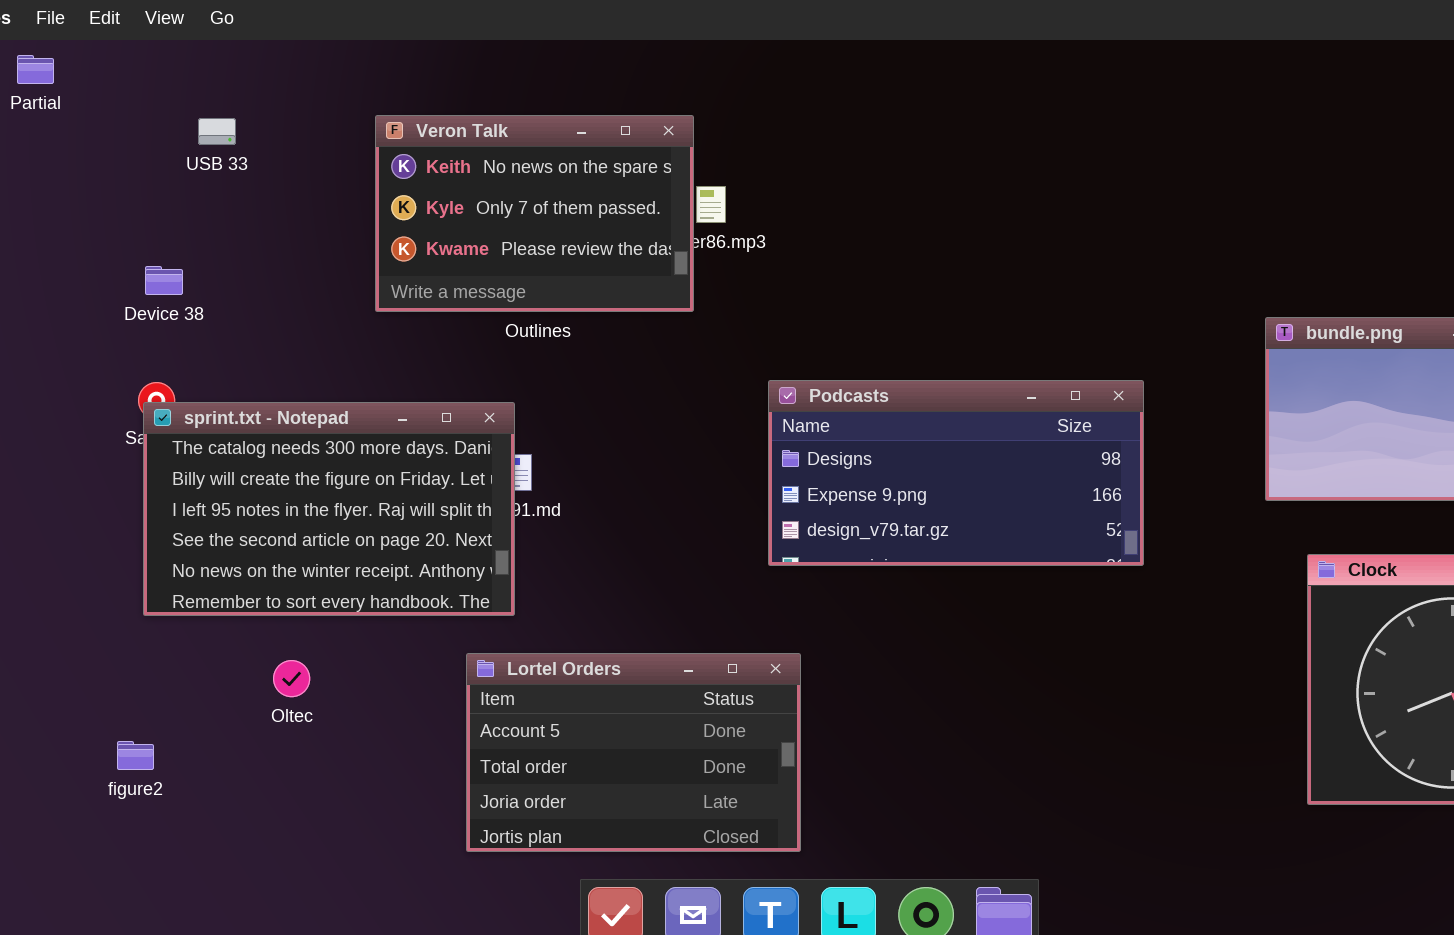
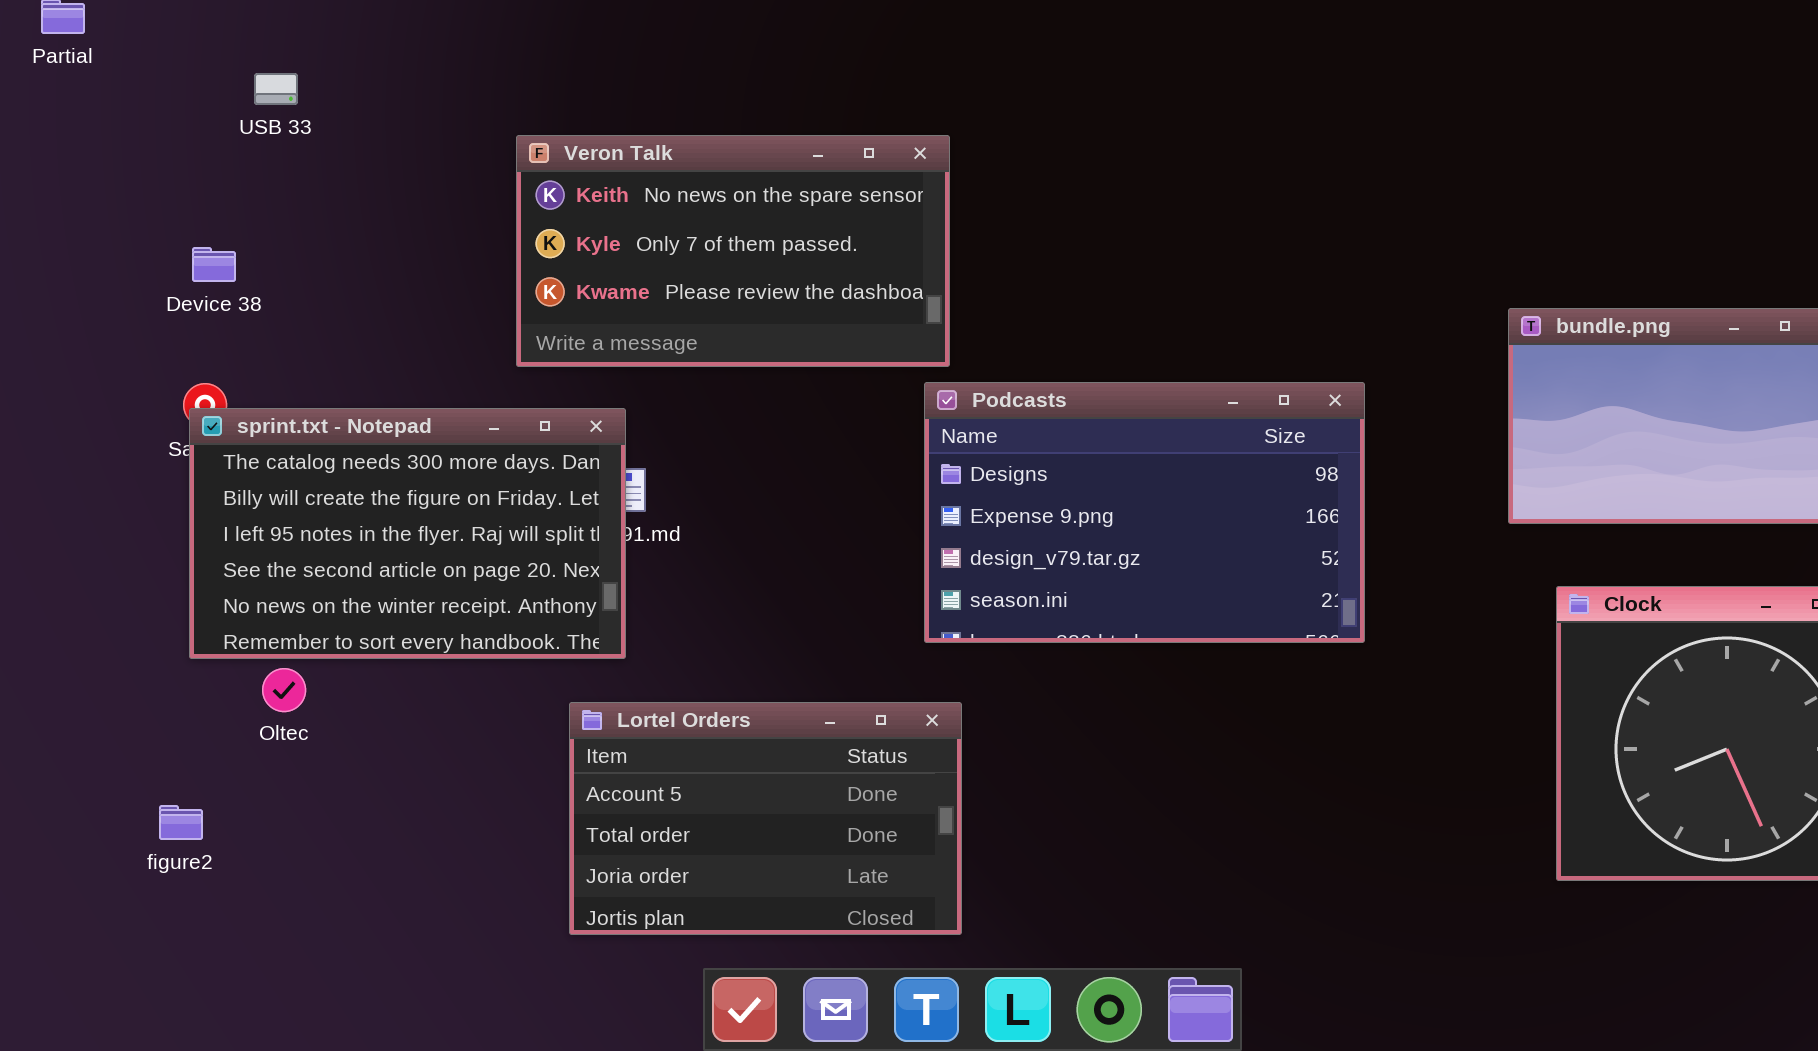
Veron Talk: [375,115,694,312] -> [516,135,950,367], moved, resized
Podcasts: [768,380,1144,566] -> [924,382,1365,643], resized
Oltec: [273,660,310,697] -> [262,668,306,712], moved

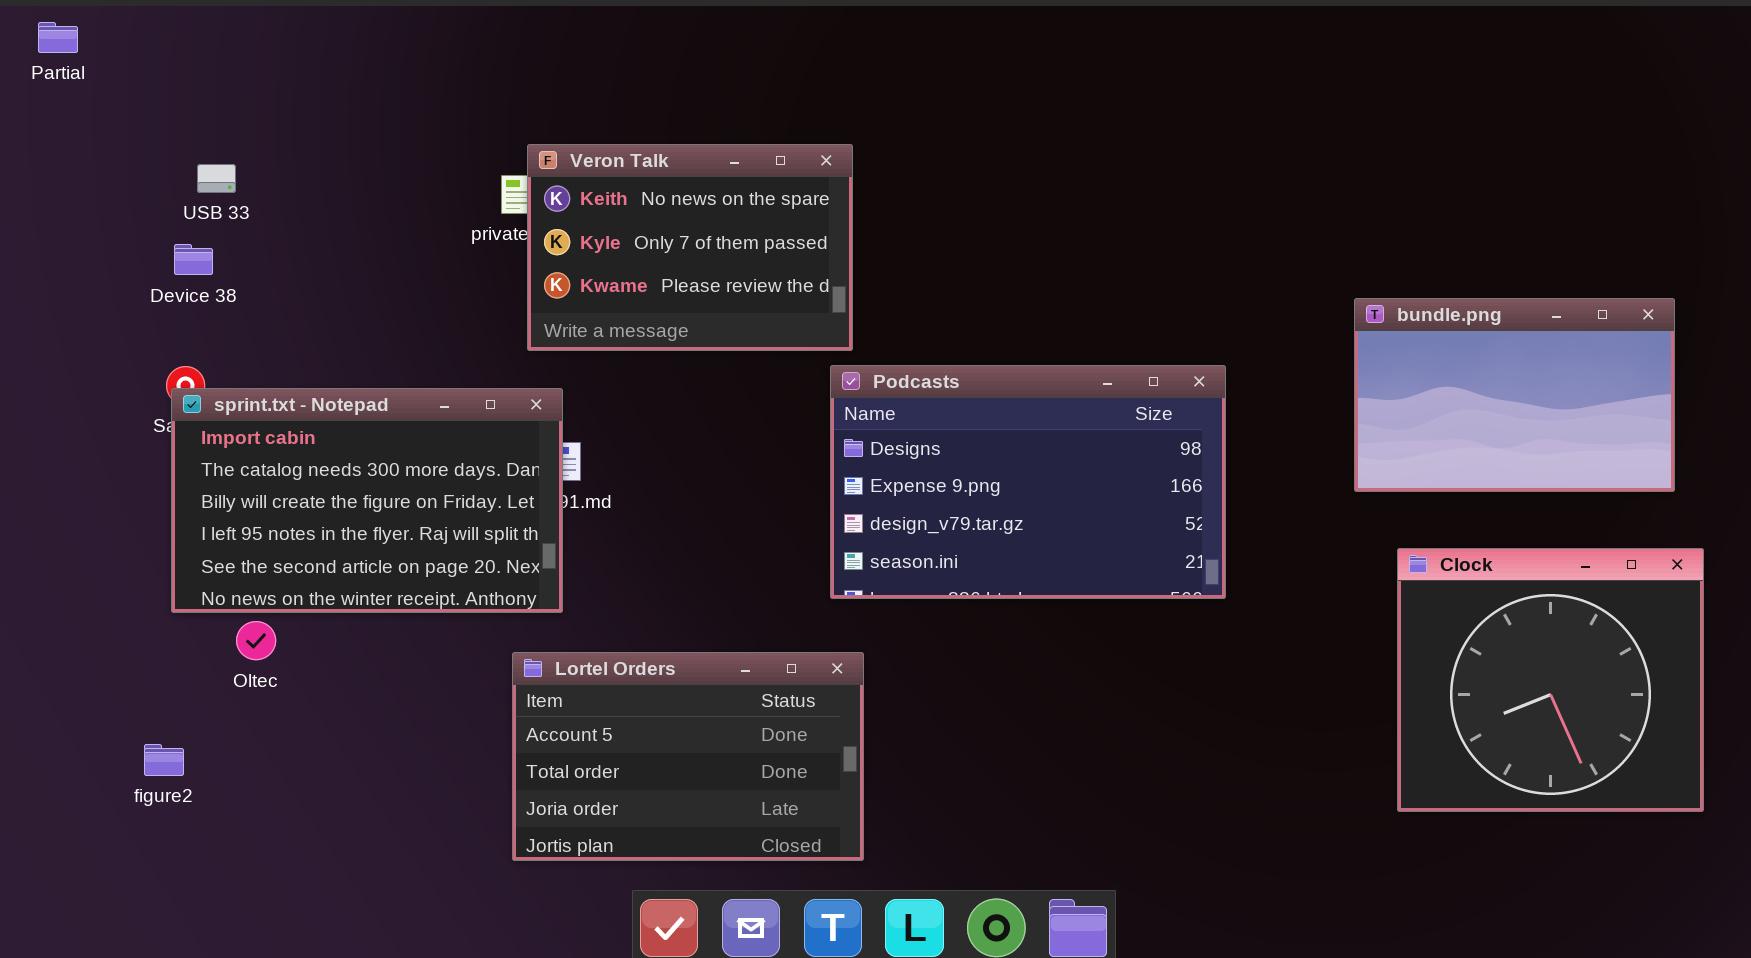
USB 33: [254,73,298,105] -> [197,164,236,193], moved
Veron Talk: [516,135,950,367] -> [527,144,853,351], resized
sprint.txt - Notepad: [189,408,626,659] -> [171,388,563,613], scrolled up 1 row

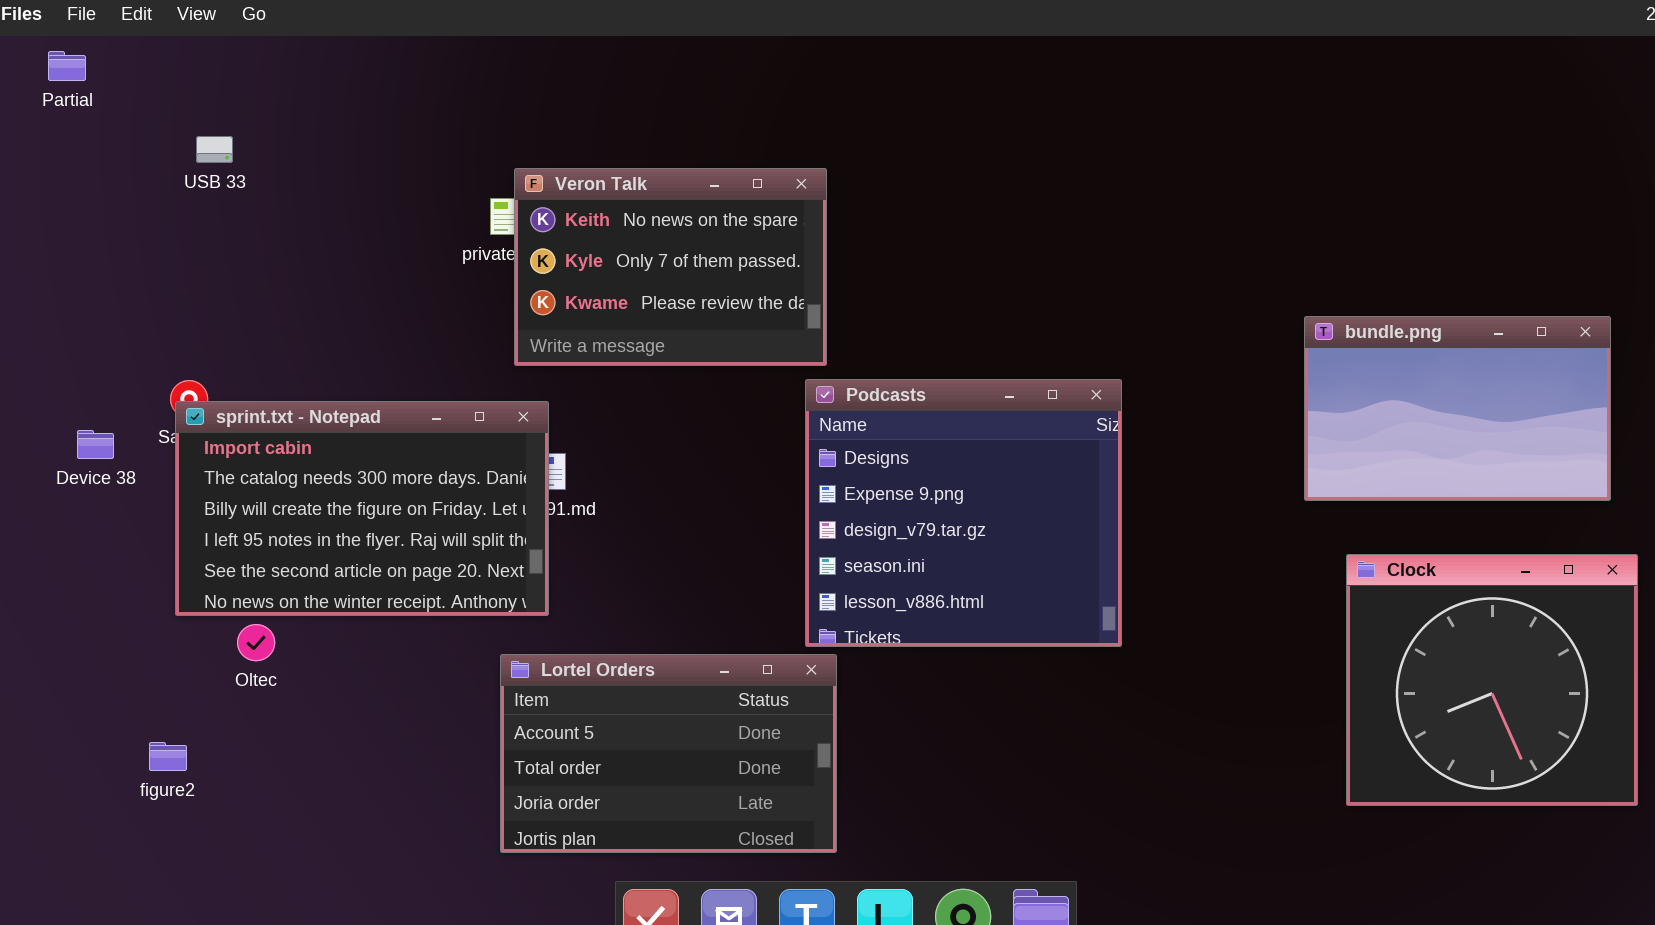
USB 33: [197,164,236,193] -> [196,136,233,163], moved
Device 38: [174,244,213,275] -> [77,430,114,459], moved
Podcasts: [830,365,1226,599] -> [805,379,1122,647], resized

